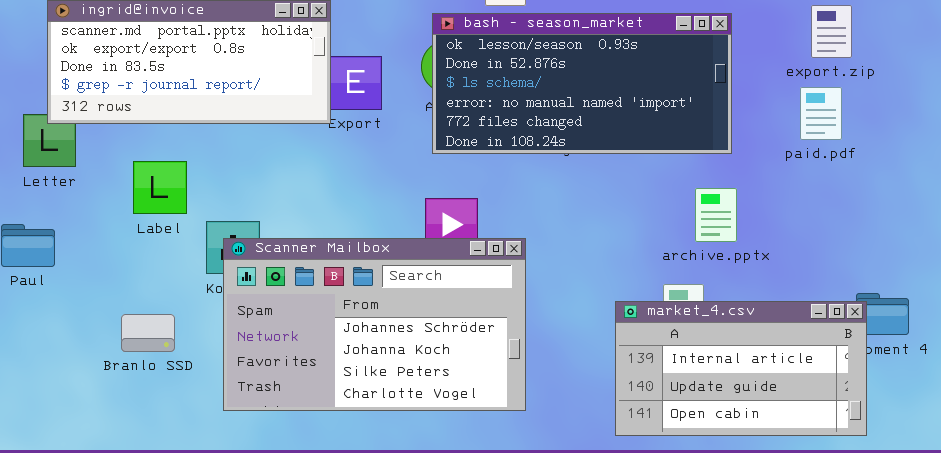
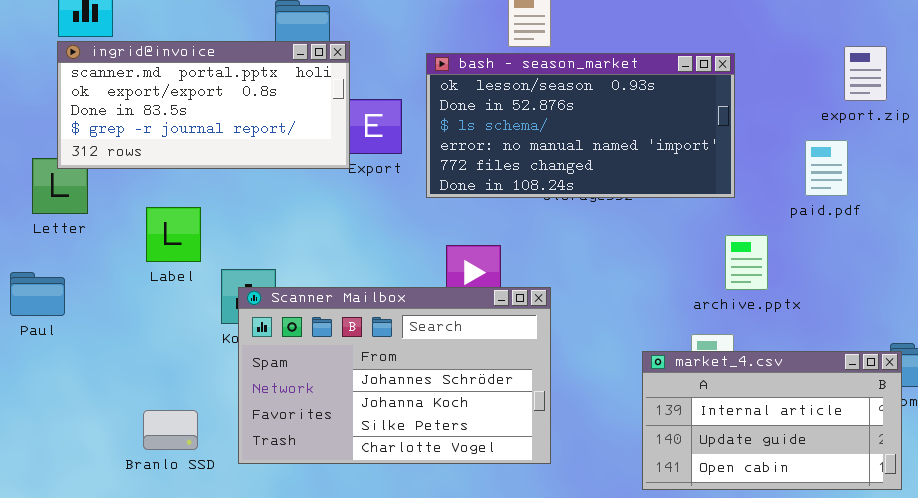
bash - season_market: [432,13,732,154] -> [426,53,735,198], moved
paid.pdf: [800,87,842,140] -> [805,140,848,196], moved
Branlo SSD: [121,314,175,352] -> [143,410,198,450], moved

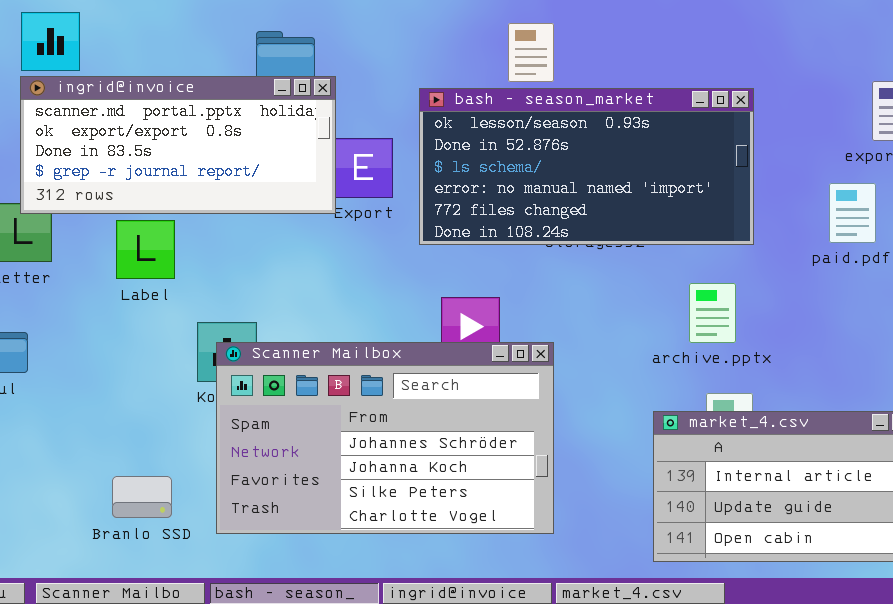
Label: [146,207,201,262] -> [116,220,175,279], moved
archive.pptx: [725,235,768,290] -> [689,283,736,343], moved

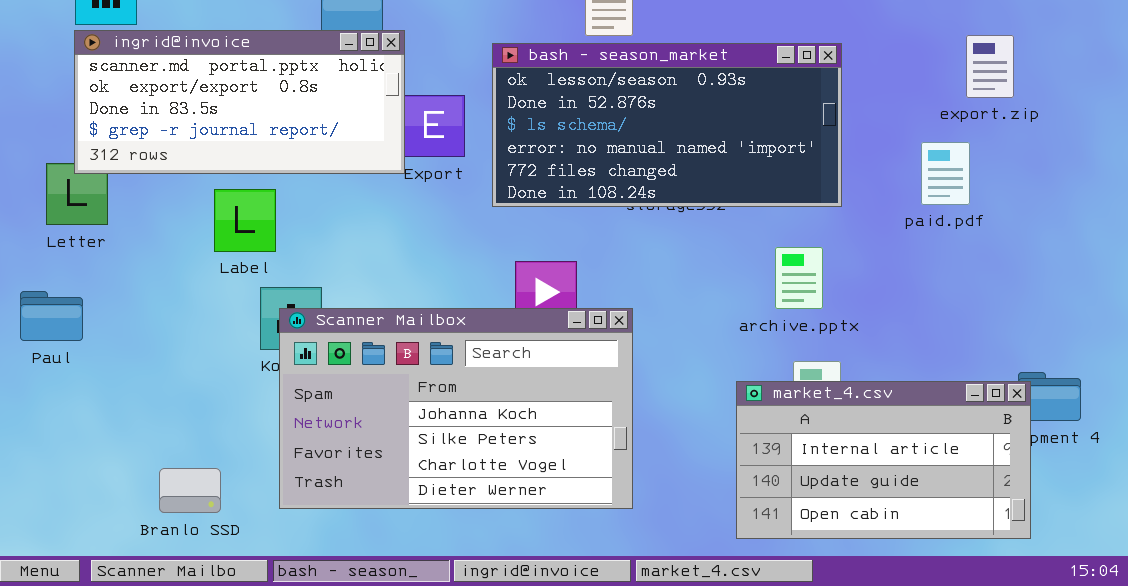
Label: [116,220,175,279] -> [214,189,276,252], moved
Scanner Mailbox: [216,342,554,534] -> [279,308,633,509], scrolled down 1 row
Branlo SSD: [112,476,172,518] -> [159,468,221,513], moved

